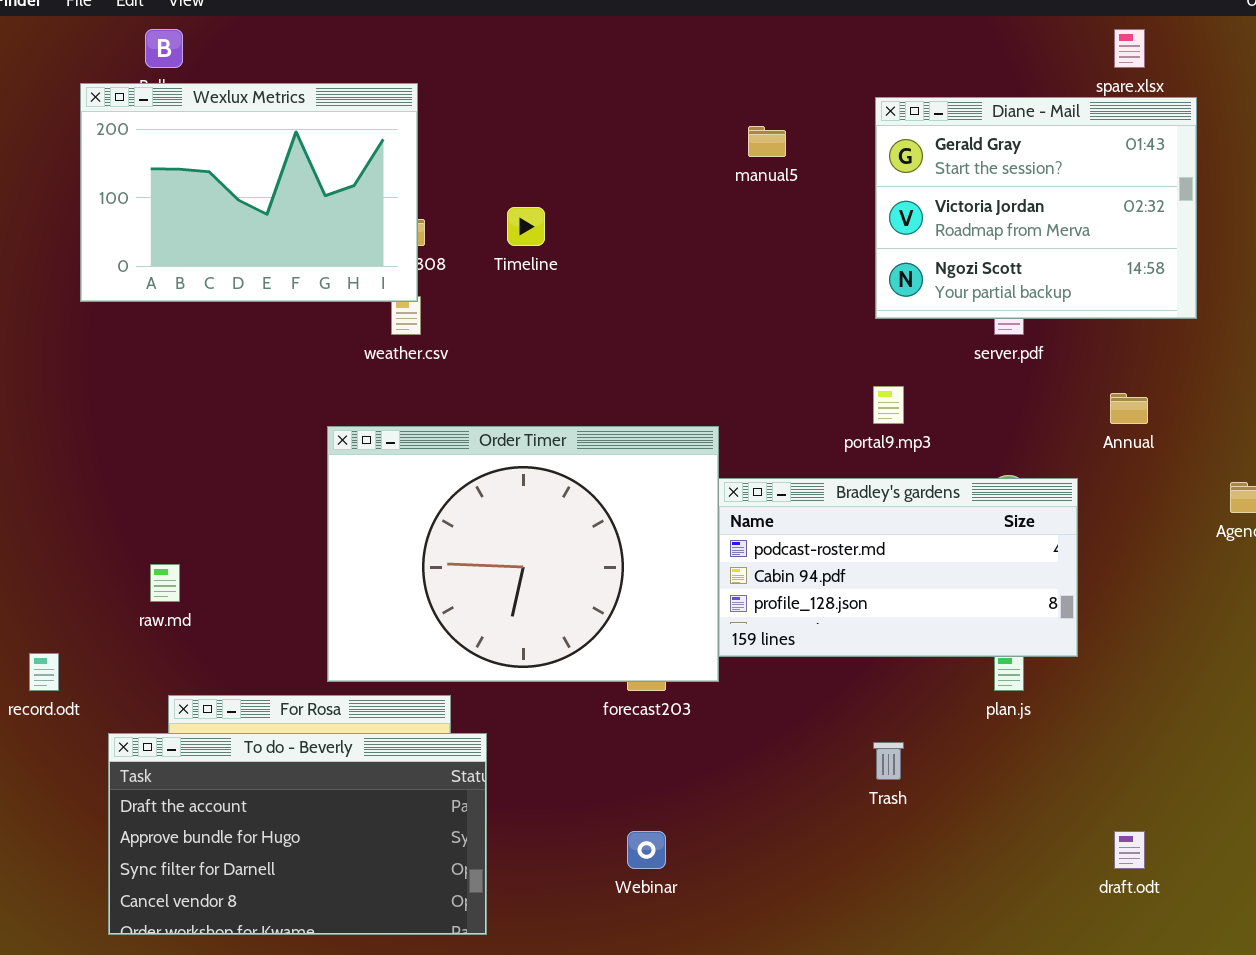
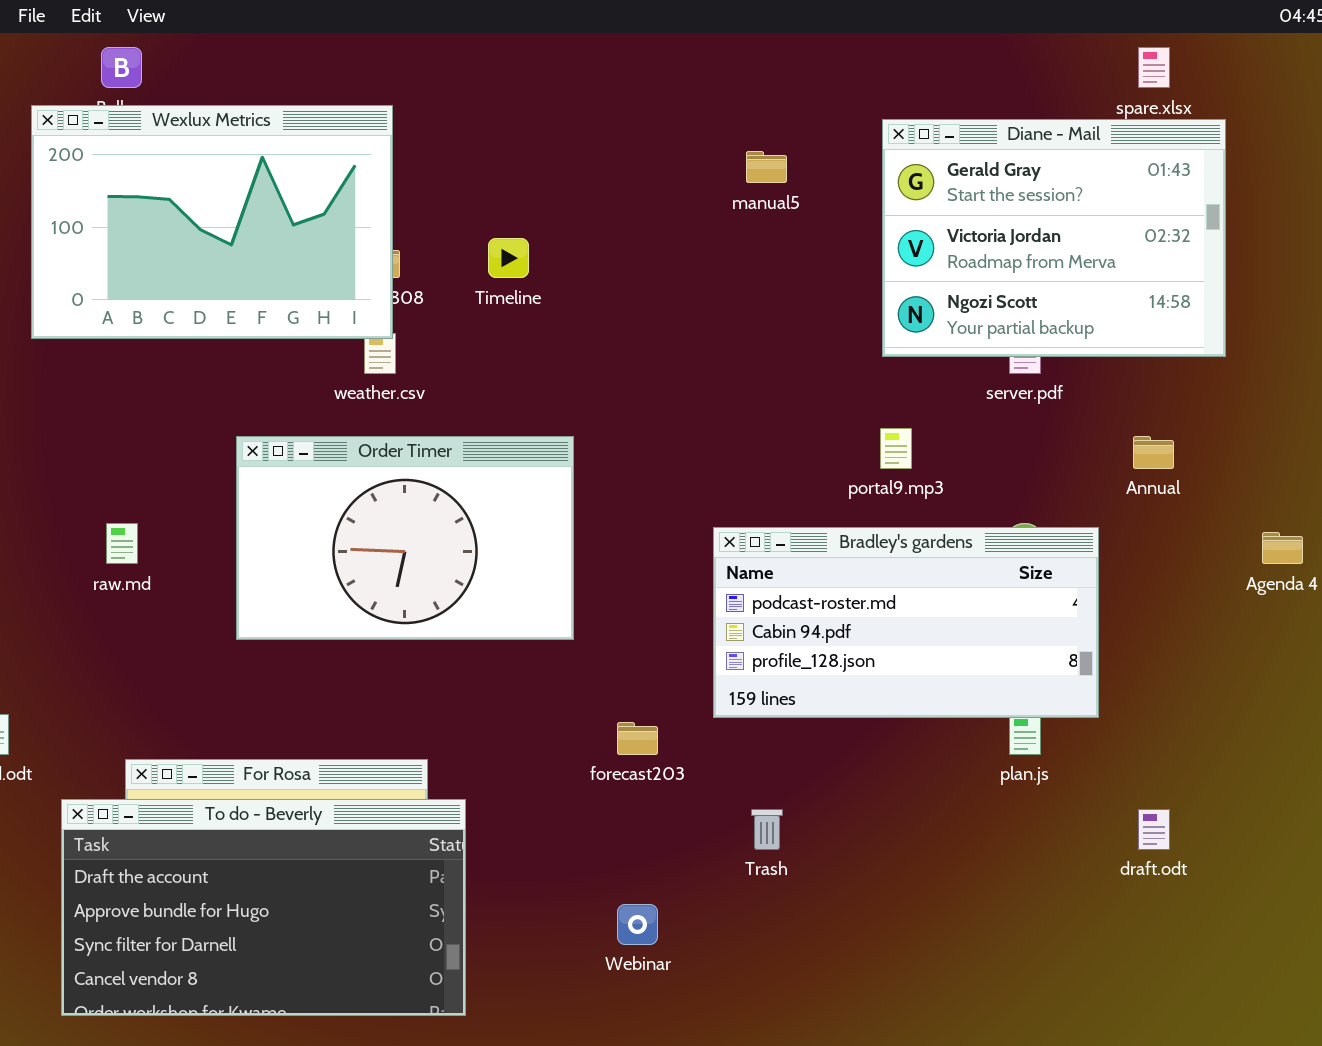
Order Timer: [327,426,719,682] -> [236,436,574,640], moved, resized
raw.md: [150,564,180,602] -> [106,523,138,564], moved
Trash: [873,742,904,780] -> [751,809,783,850], moved
draft.odt: [1114,831,1145,869] -> [1138,809,1170,850], moved

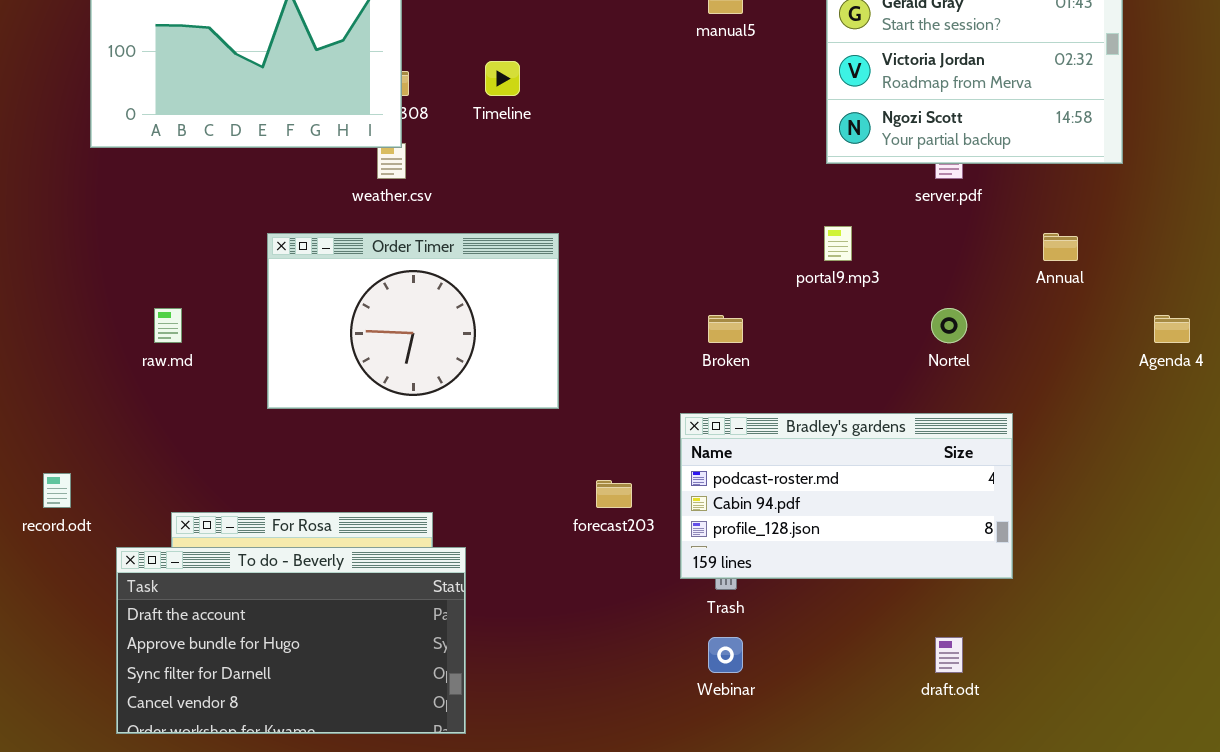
Bradley's gardens: [713,527,1099,718] -> [680,413,1013,579], moved
draft.odt: [1138,809,1170,850] -> [935,637,963,673], moved
Webinar: [617,904,658,945] -> [708,637,743,673], moved

